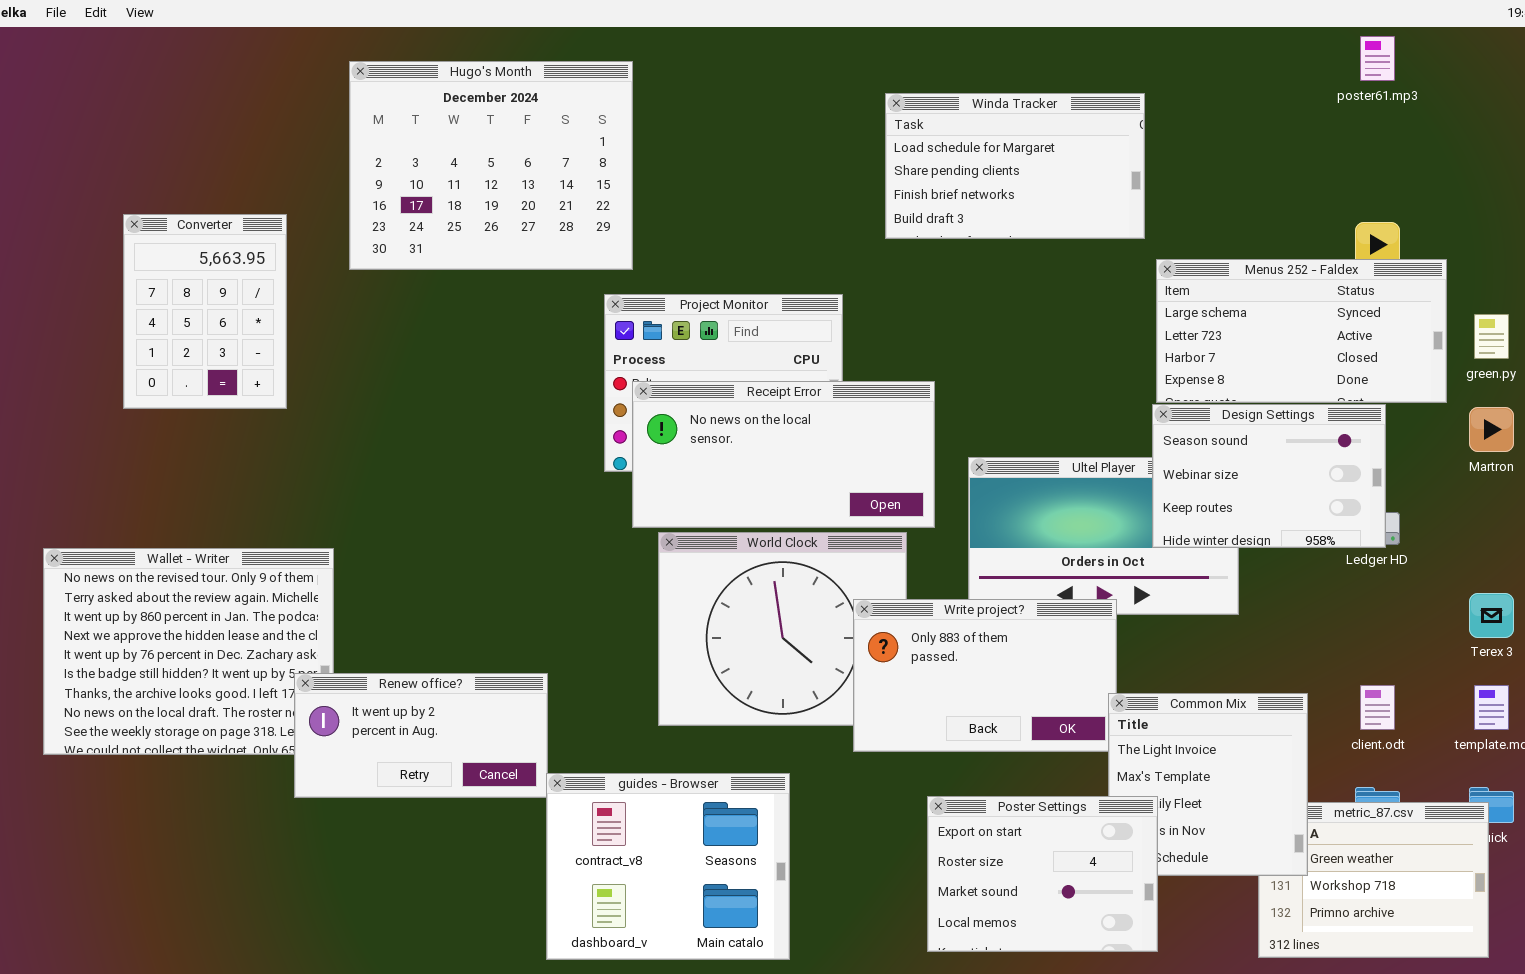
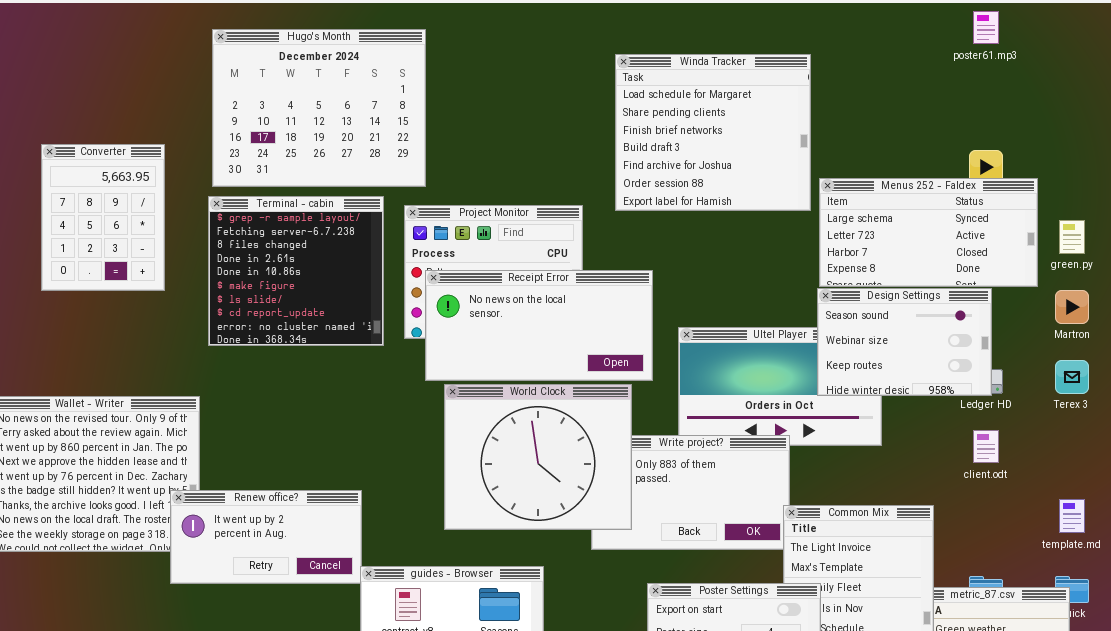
Winda Tracker: [885,93,1145,239] -> [615,54,811,211], resized
Terminal - cabin: none -> [208,196,384,346], opened
World Clock: [658,532,907,726] -> [444,384,632,530], raised
Terex 3: [1469,593,1514,638] -> [1055,360,1089,394], moved
client.odt: [1360,685,1395,730] -> [973,430,999,463], moved

